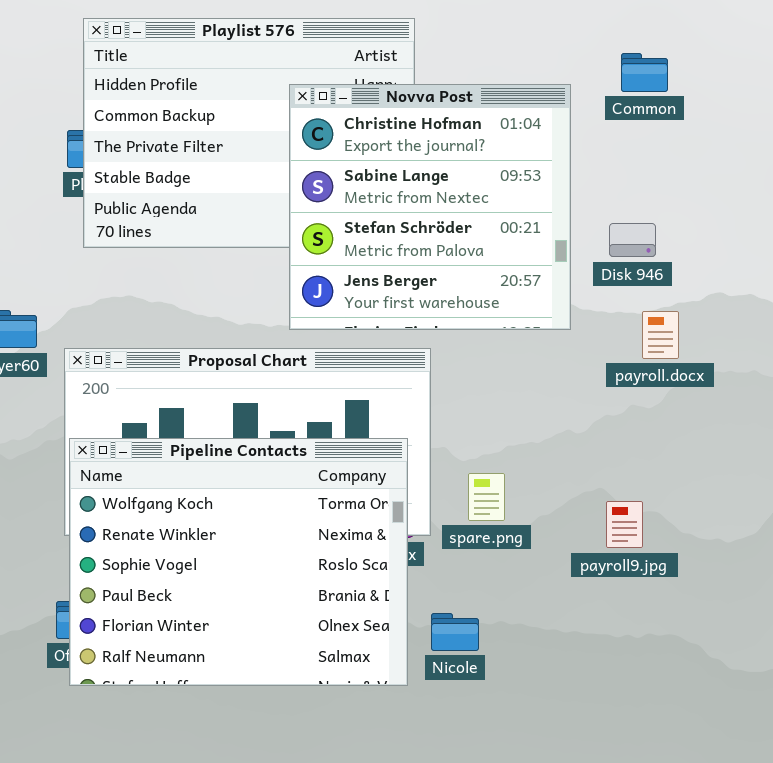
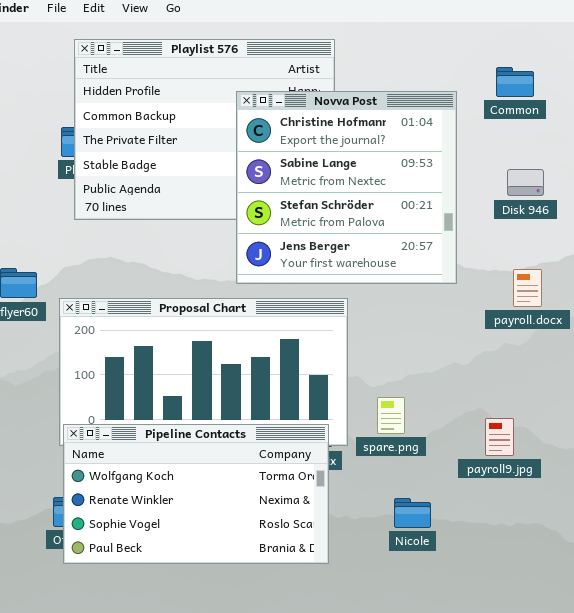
Disk 946: [609,223,656,257] -> [507,169,544,196], moved
Pipeline Contacts: [69,438,408,686] -> [63,424,329,564], resized
Nicole: [431,613,479,651] -> [394,498,431,528], moved

